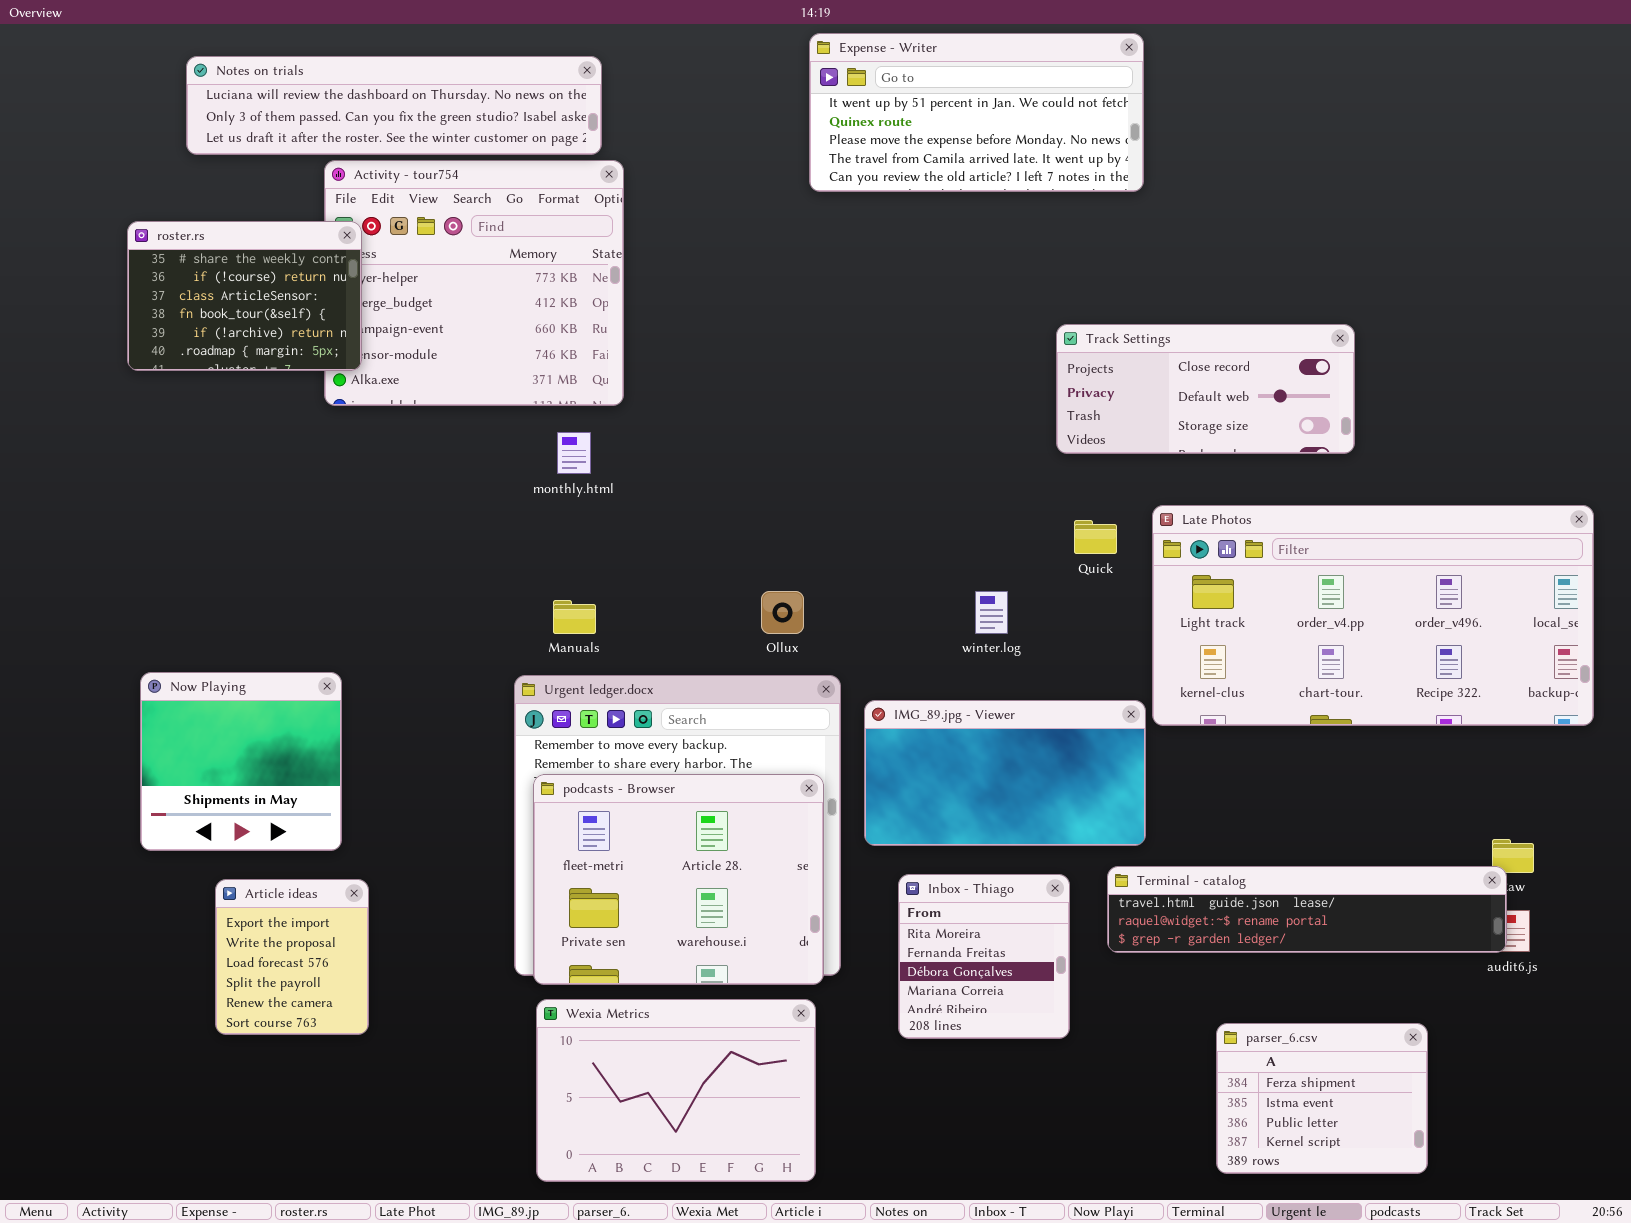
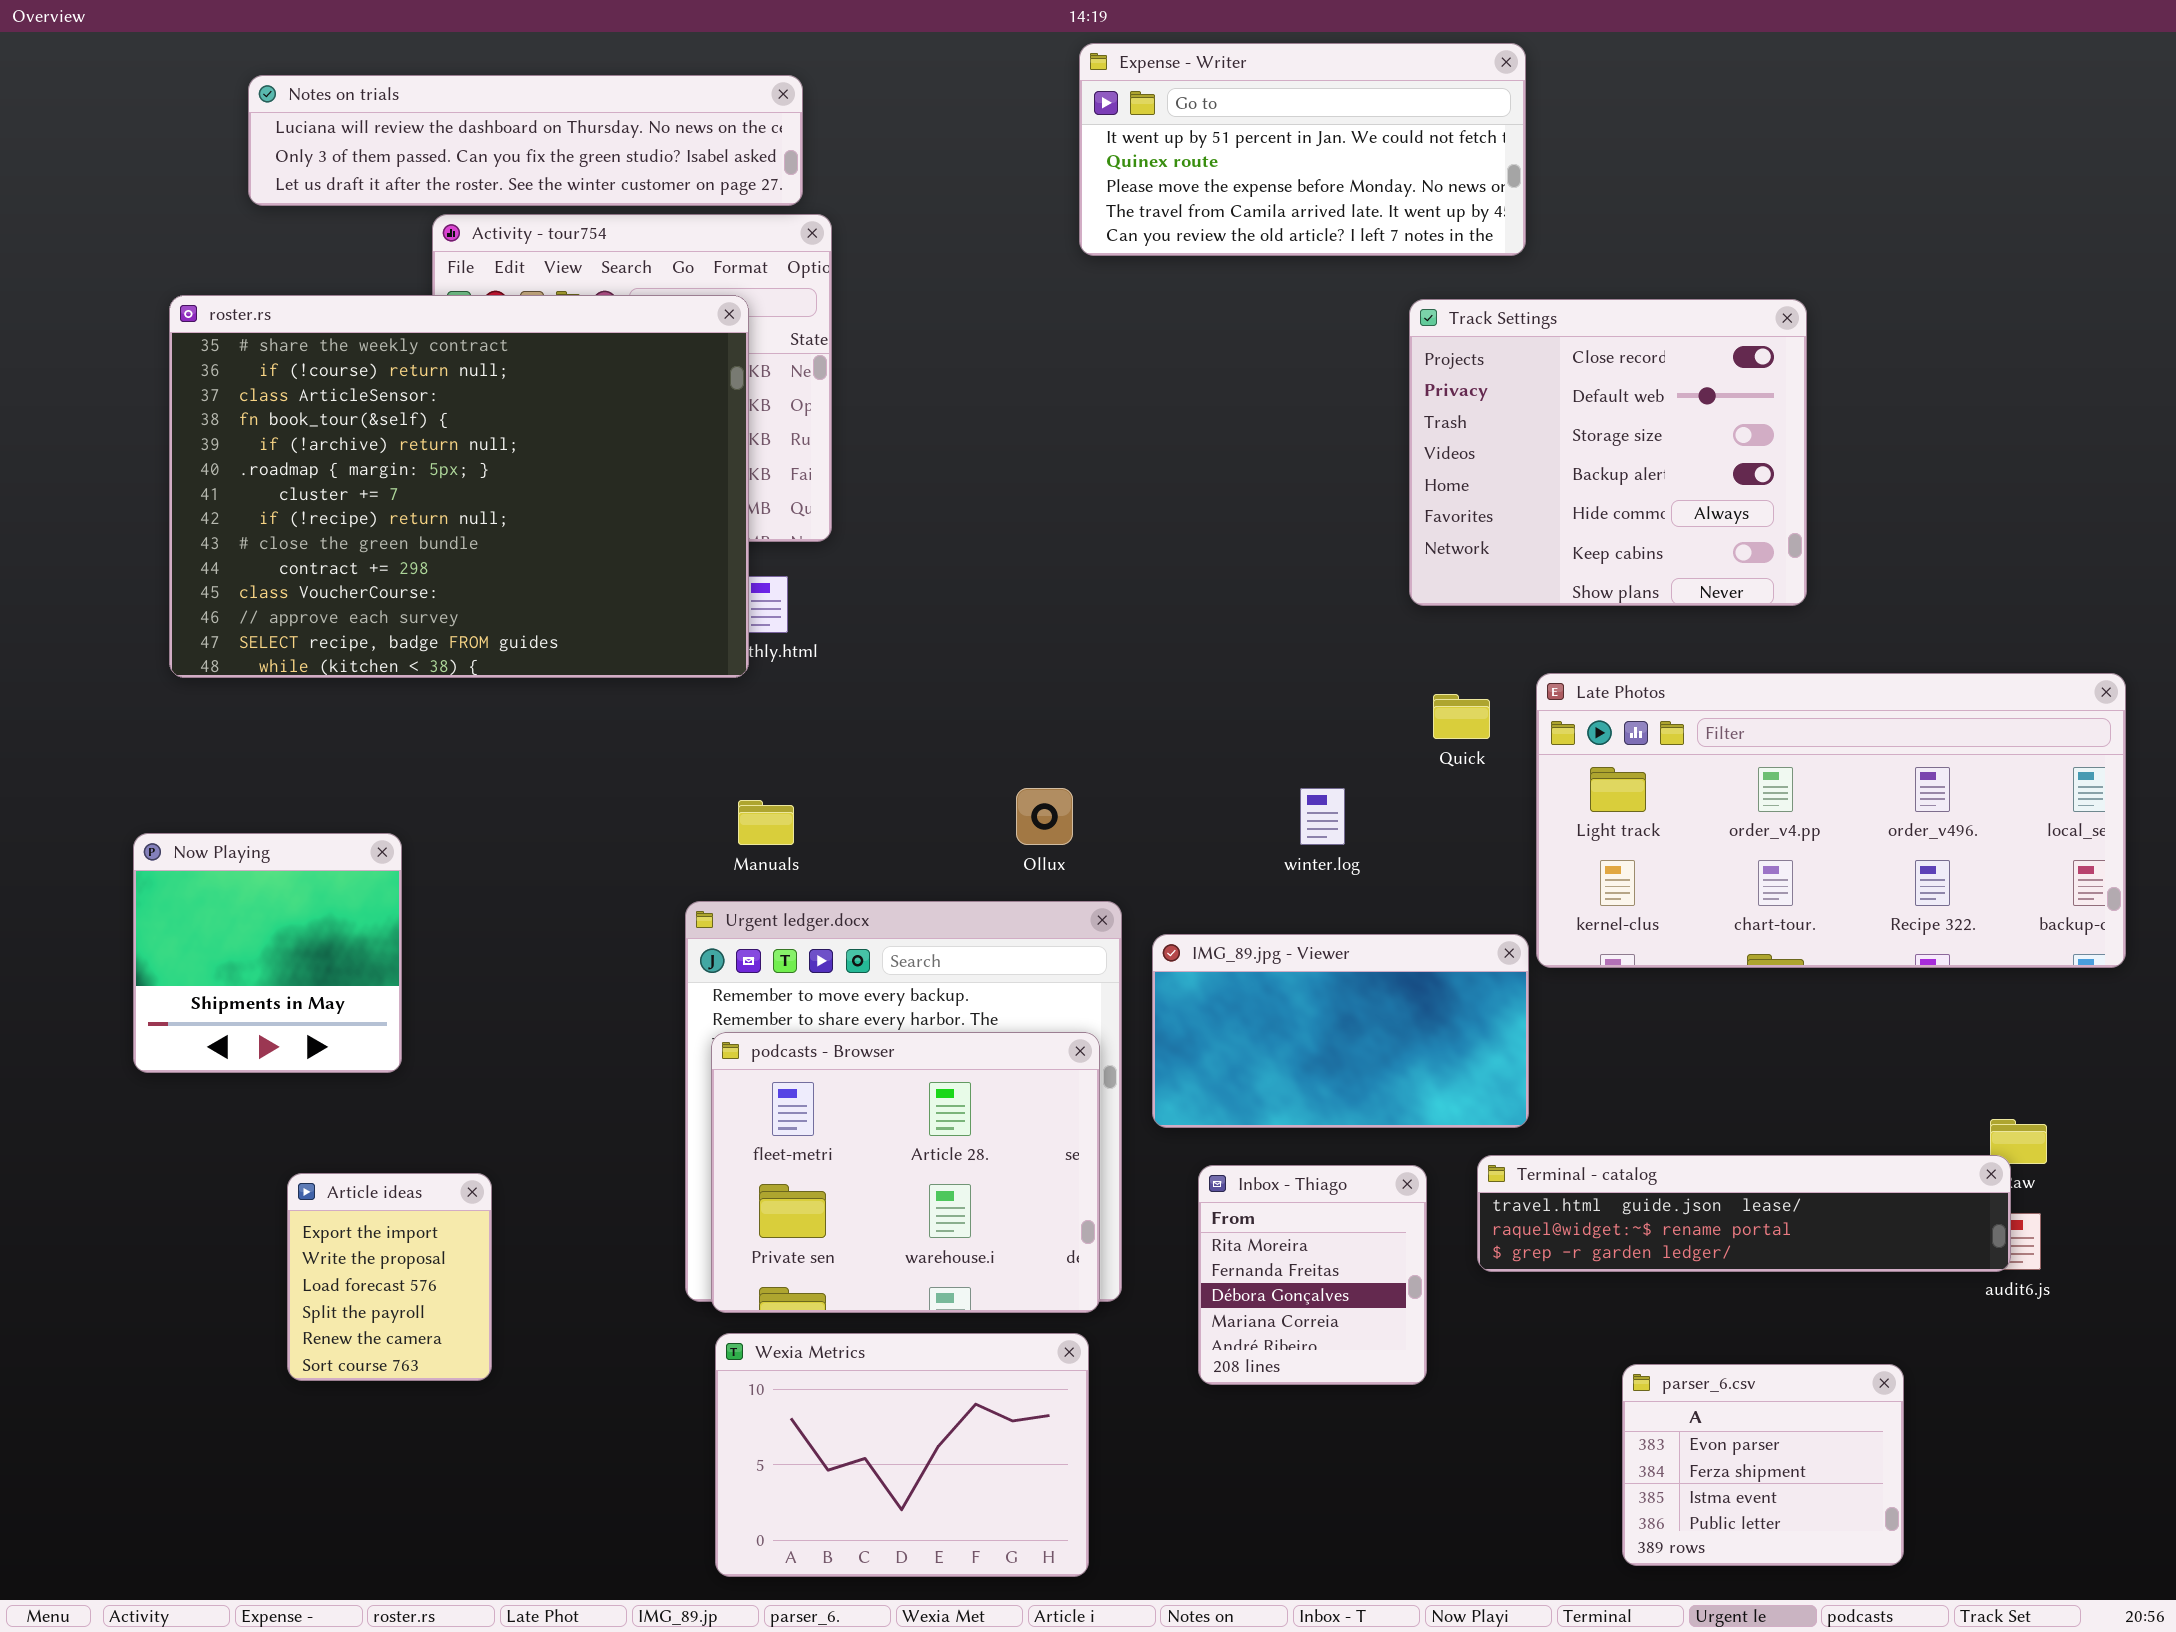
roster.rs: [127,221,362,371] -> [169,295,749,678], resized
Track Settings: [1056,324,1355,454] -> [1409,299,1807,606], resized
Now Playing: [140,672,342,851] -> [133,833,402,1073], moved
parser_6.csv: [1216,1023,1428,1174] -> [1622,1364,1904,1566], scrolled up 1 row

